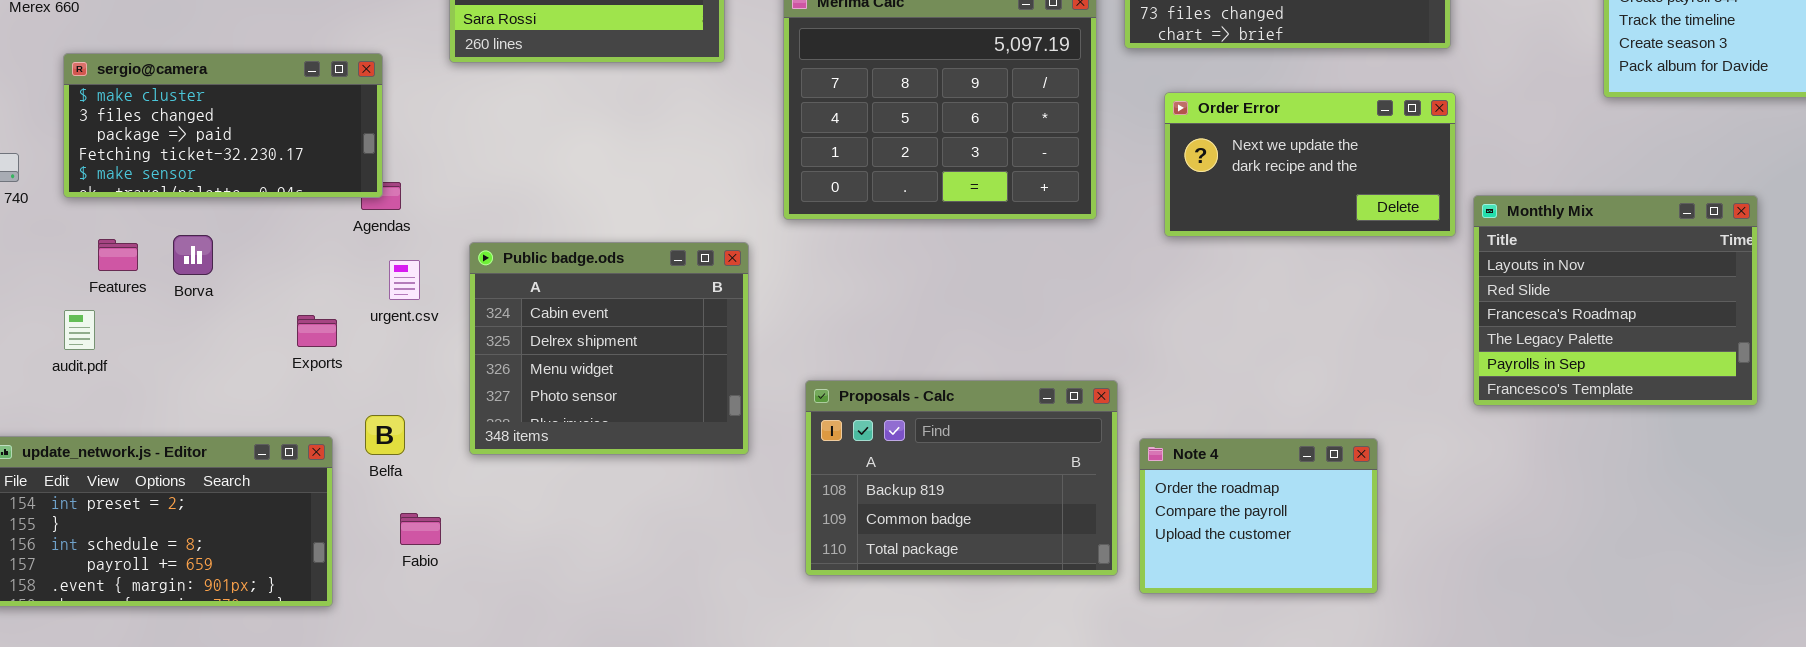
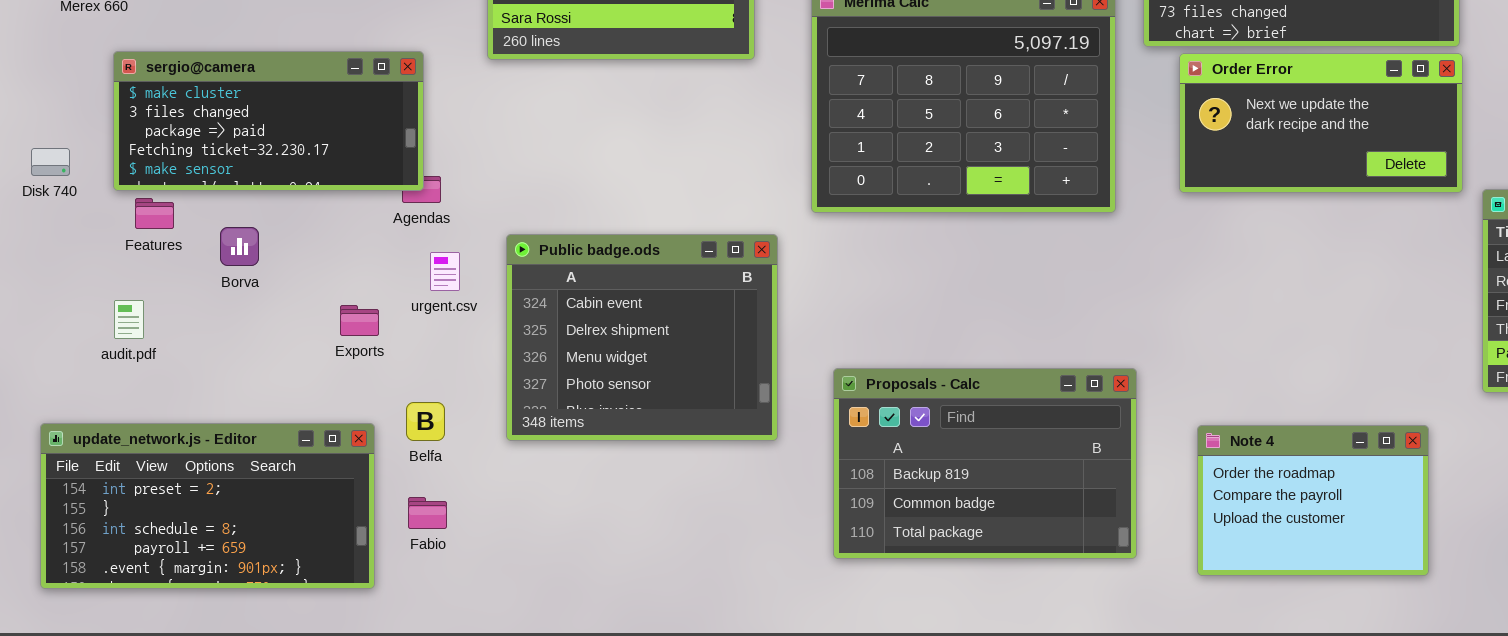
Order Error: [1164,92,1456,237] -> [1179,53,1463,193], moved
Features: [98,239,138,271] -> [135,198,174,229], moved
Note 4: [1139,438,1378,594] -> [1197,425,1429,576], moved
Fabio: [400,513,441,545] -> [408,497,447,529], moved

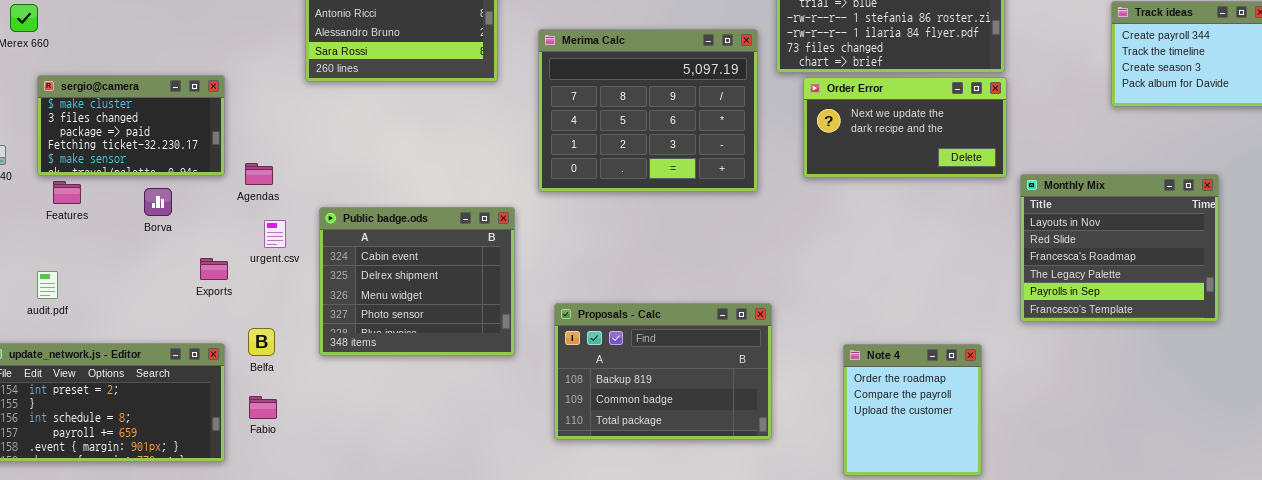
sergio@camera: [113,51,424,191] -> [37,75,225,176], resized
Borva: [220,227,259,266] -> [144,188,172,216], moved
audit.pdf: [114,300,144,339] -> [37,271,58,299], moved
Note 4: [1197,425,1429,576] -> [843,344,982,476], resized

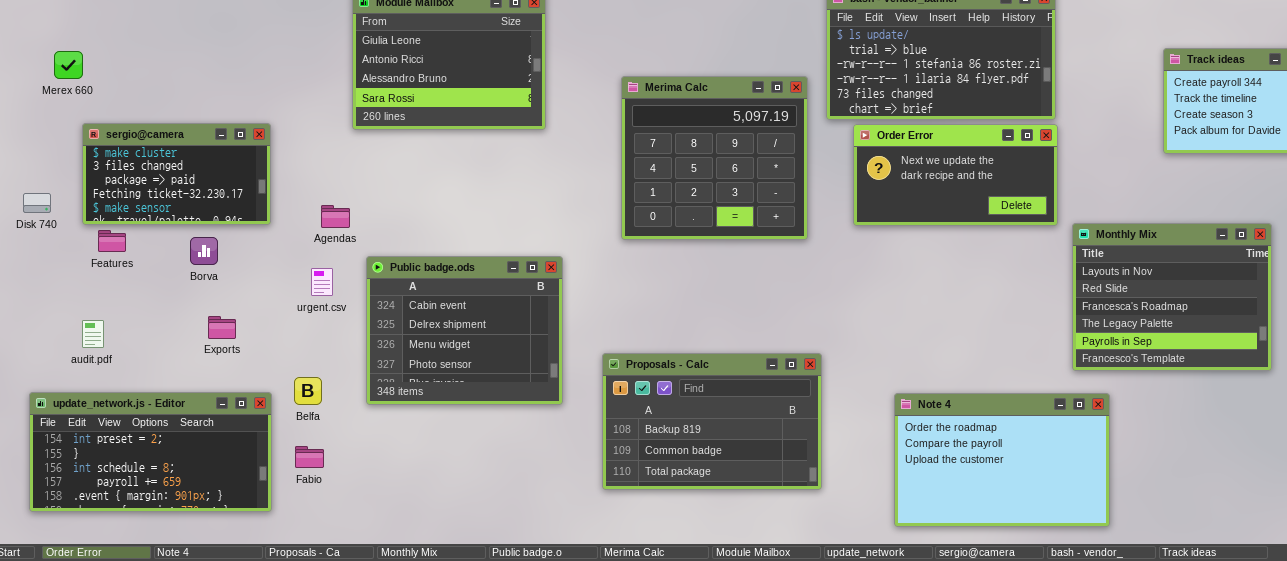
Merima Calc: [538,29,758,192] -> [621,76,808,240], resized
Agendas: [245,163,273,185] -> [321,205,350,228], moved
Exports: [200,258,228,280] -> [208,316,236,339], moved
Note 4: [843,344,982,476] -> [894,393,1110,527], resized

